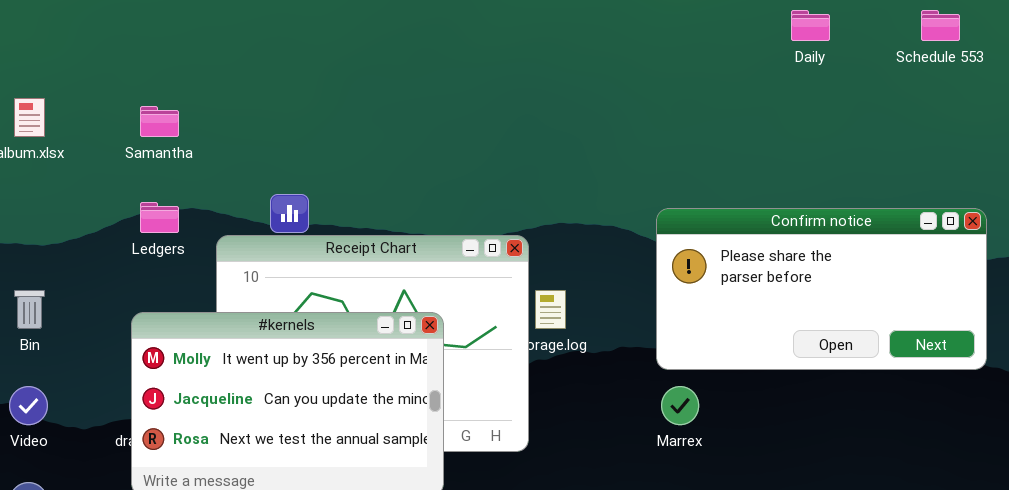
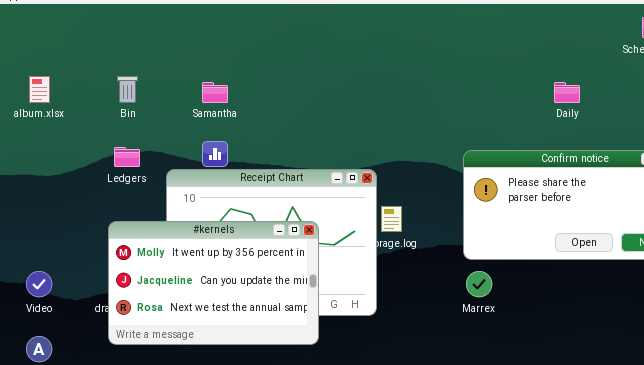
Daily: [791,10,830,41] -> [554,82,580,103], moved
Samantha: [140,106,179,137] -> [202,82,228,103], moved
Bin: [14,290,45,329] -> [117,76,138,103], moved

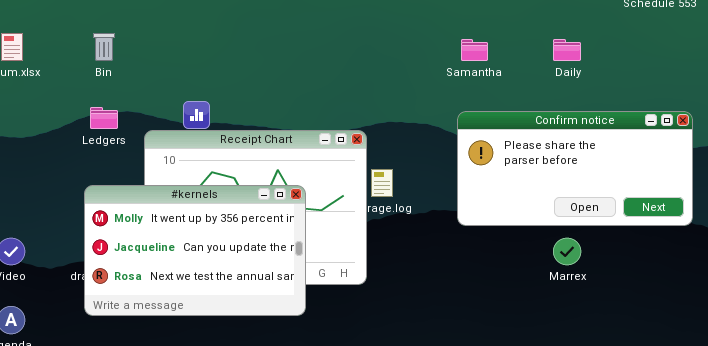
Samantha: [202,82,228,103] -> [461,39,488,61], moved
Marrex: [466,271,492,297] -> [553,238,581,265], moved

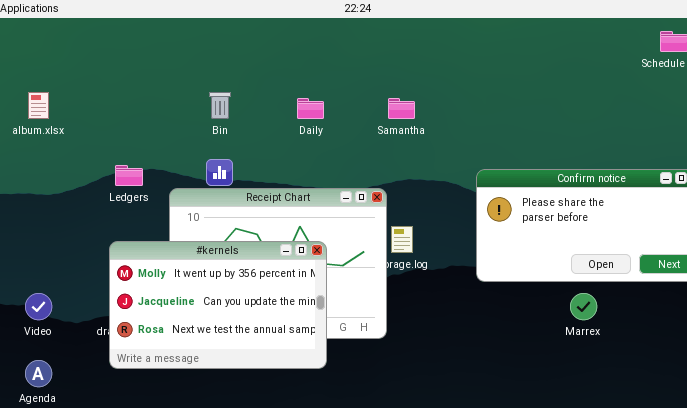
Bin: [93,33,115,61] -> [209,92,231,119], moved
Samantha: [461,39,488,61] -> [388,98,415,119], moved
Daily: [553,39,581,61] -> [297,98,324,119], moved

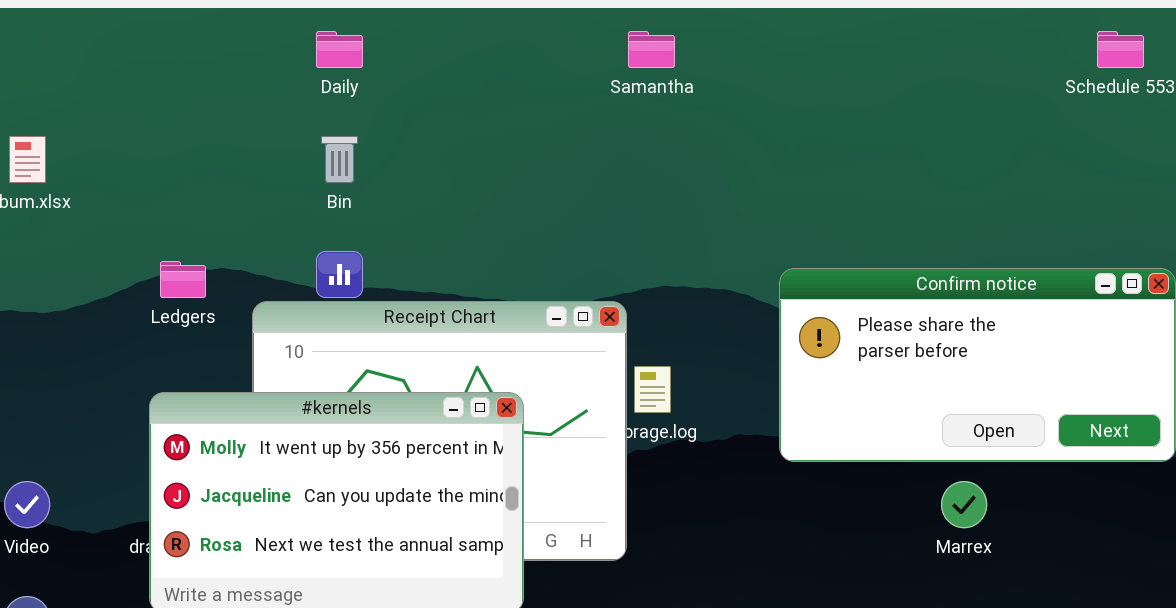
Daily: [297,98,324,119] -> [316,31,363,68], moved
Samantha: [388,98,415,119] -> [628,31,675,68], moved

